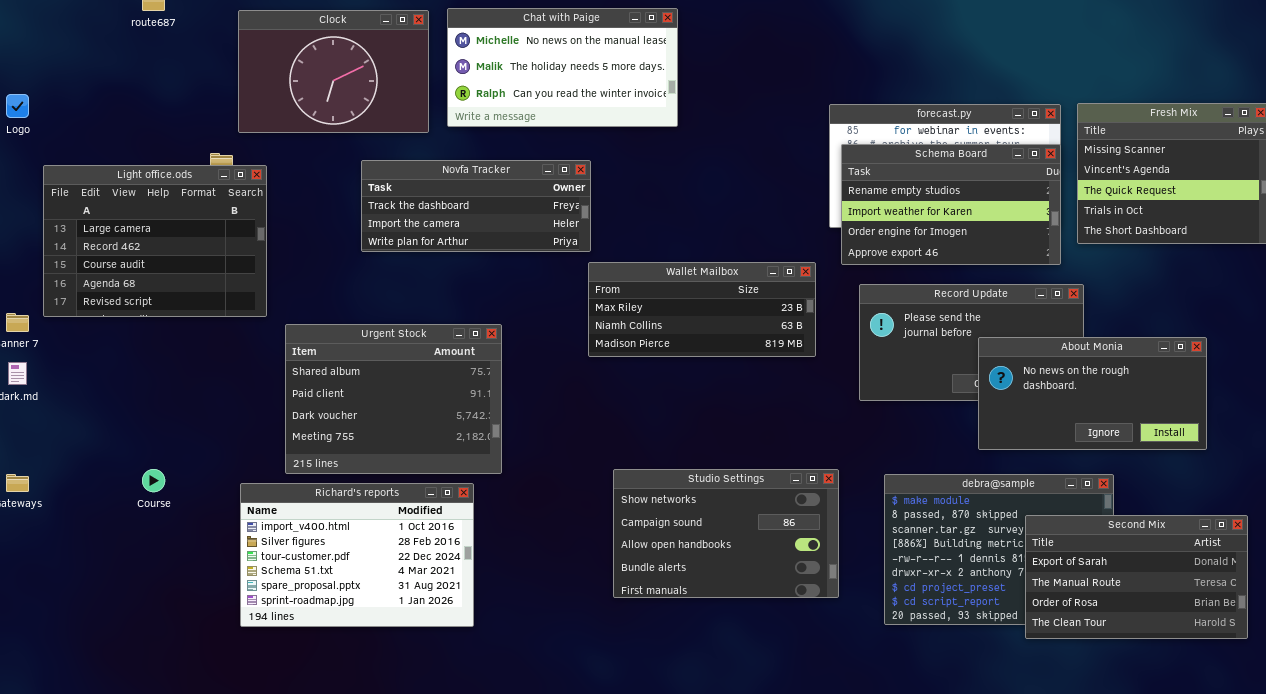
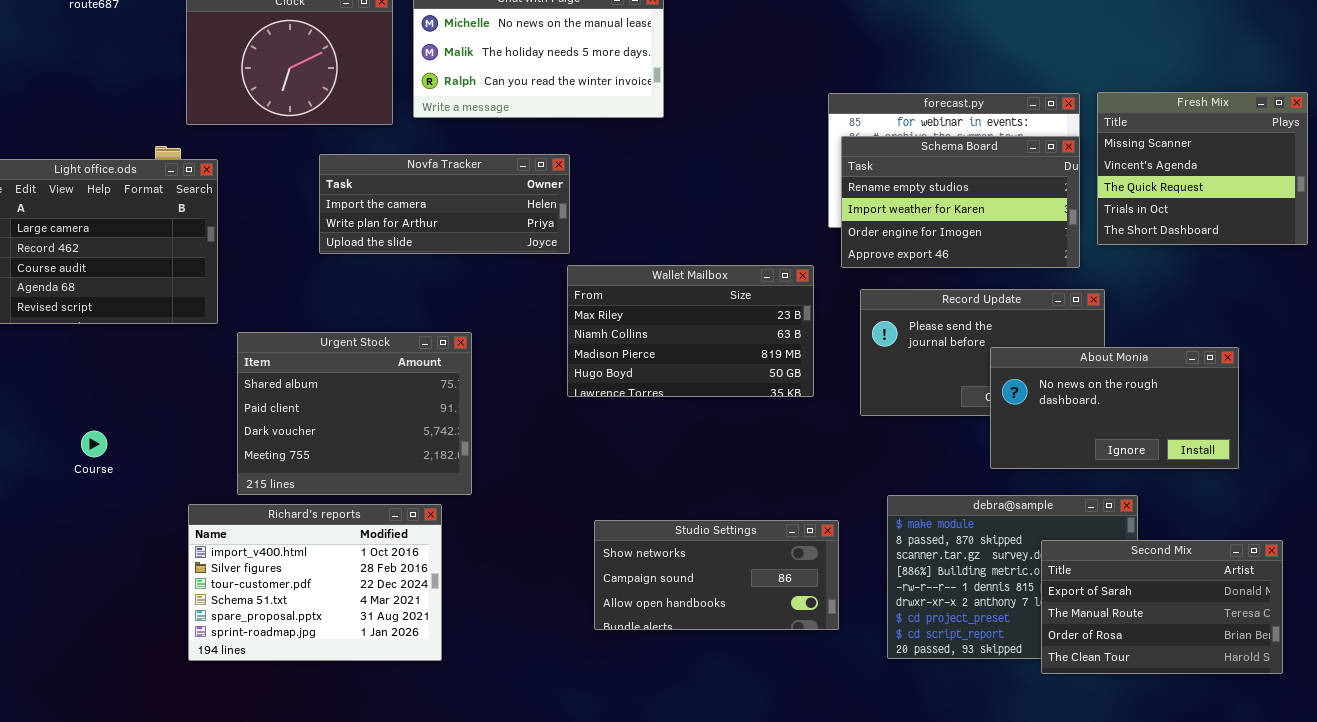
Novfa Tracker: [361,160,591,252] -> [319,154,570,254], scrolled down 1 row
Wallet Mailbox: [588,262,816,357] -> [567,265,814,397], resized
Course: [142,469,165,492] -> [81,431,107,457], moved
Studio Settings: [613,469,839,598] -> [594,520,839,630], resized

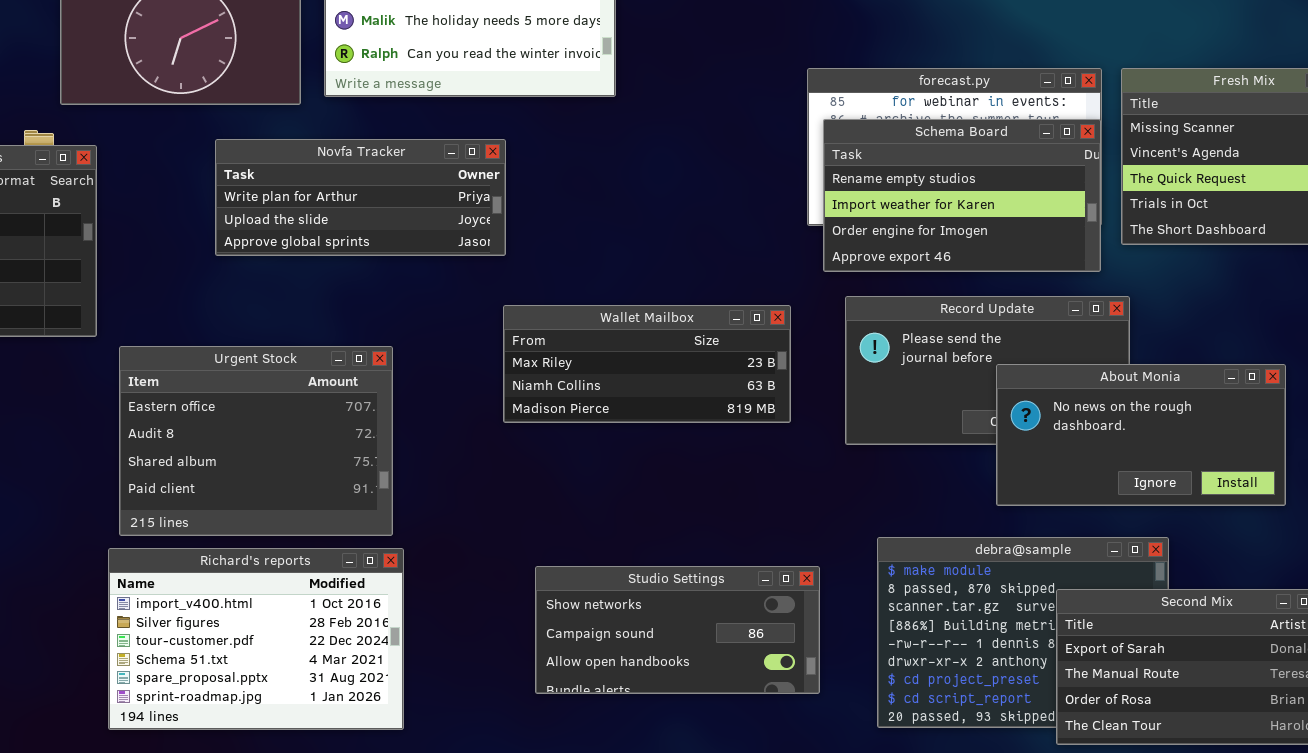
Novfa Tracker: [319,154,570,254] -> [215,139,506,256], scrolled down 1 row
Wallet Mailbox: [567,265,814,397] -> [503,305,791,423], resized
Urgent Stock: [237,332,472,495] -> [119,346,393,536], scrolled up 2 rows
Richard's reports: [188,504,442,661] -> [108,548,404,730], moved

